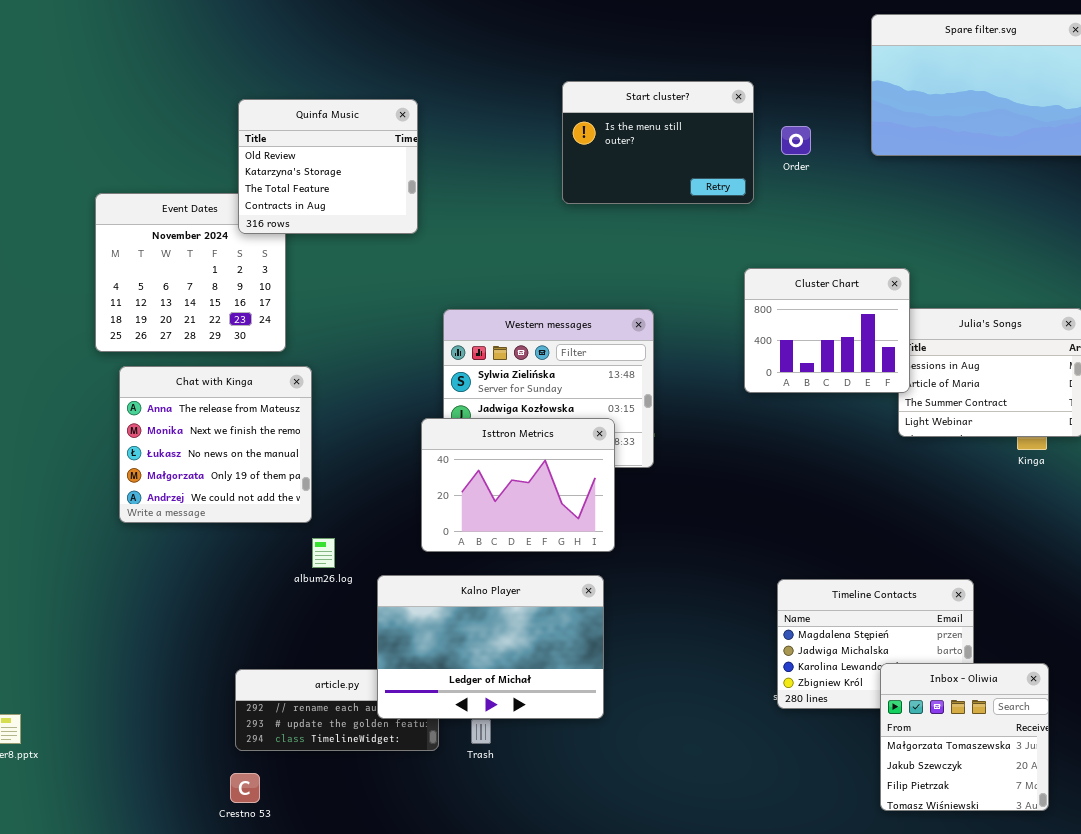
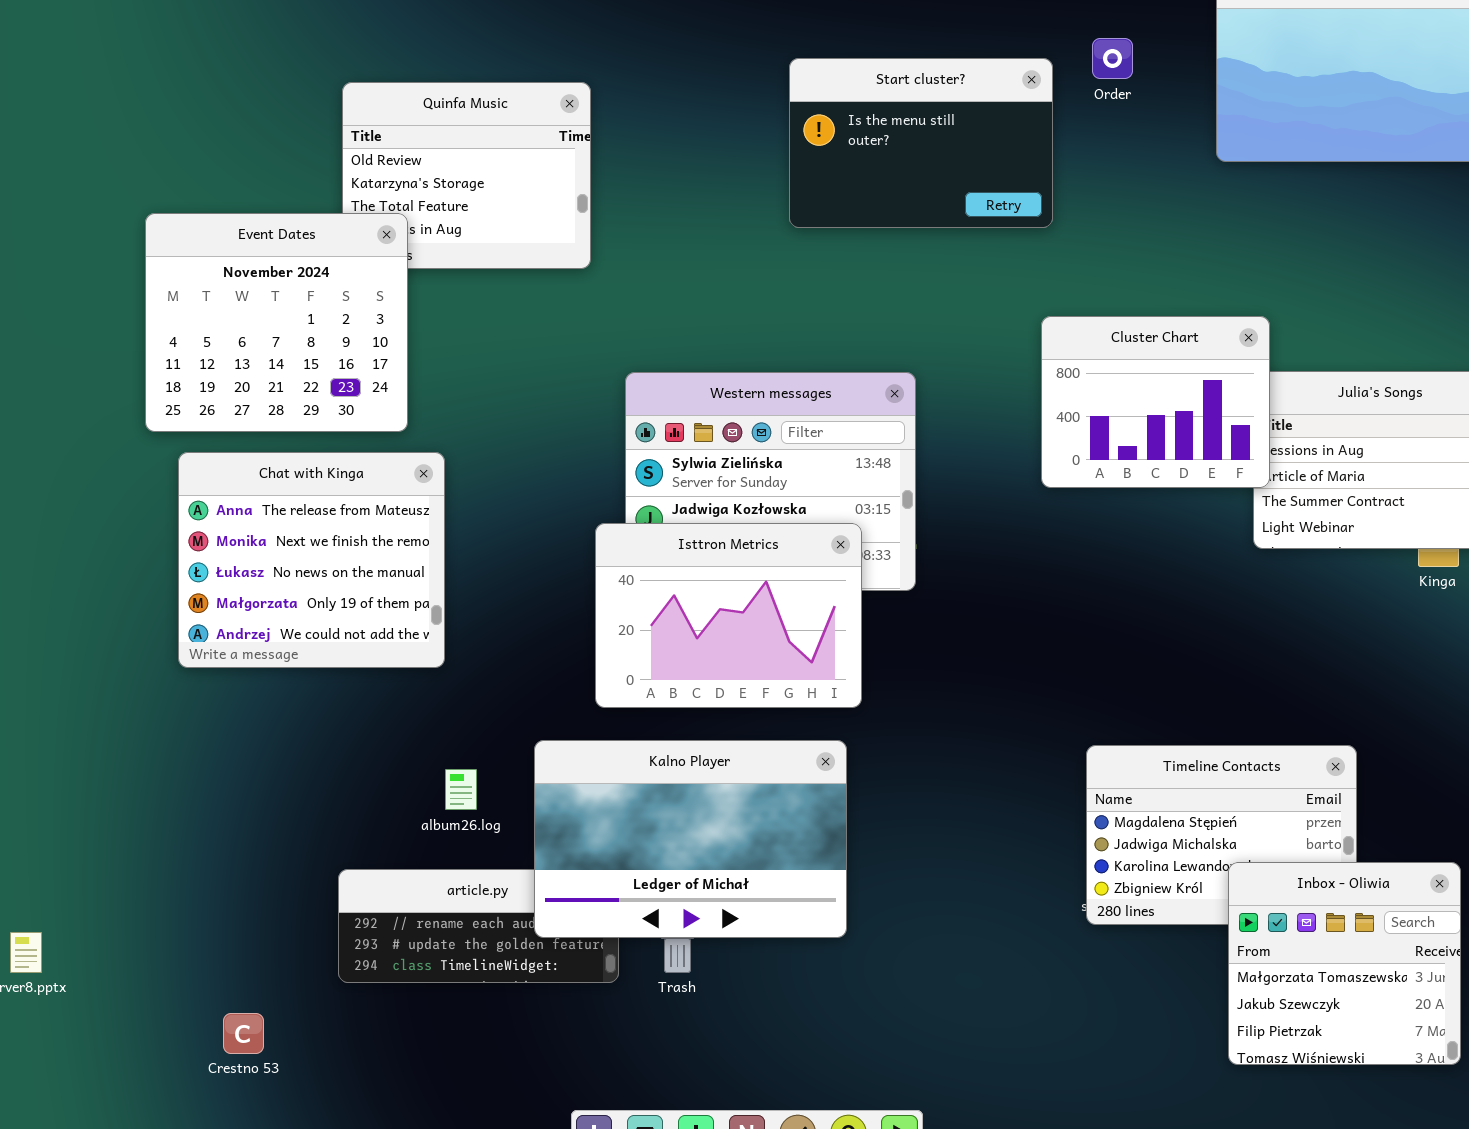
Order: [781,126,811,155] -> [1092,38,1133,79], moved
Event Dates: [95,193,286,352] -> [145,213,408,432], raised
album26.log: [312,538,335,568] -> [445,769,477,810], moved
Crestno 53: [230,773,260,803] -> [223,1013,264,1054], moved

